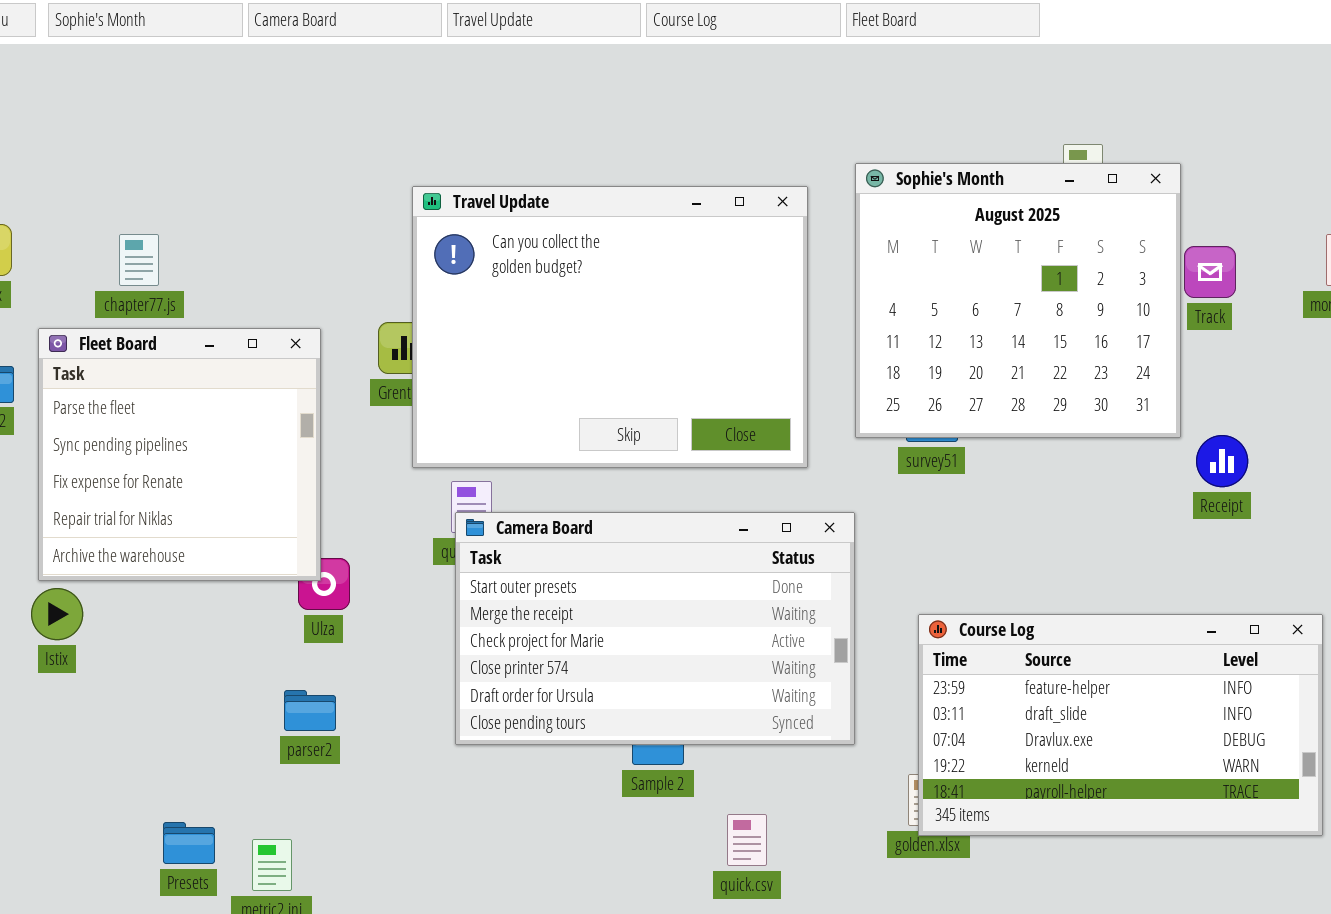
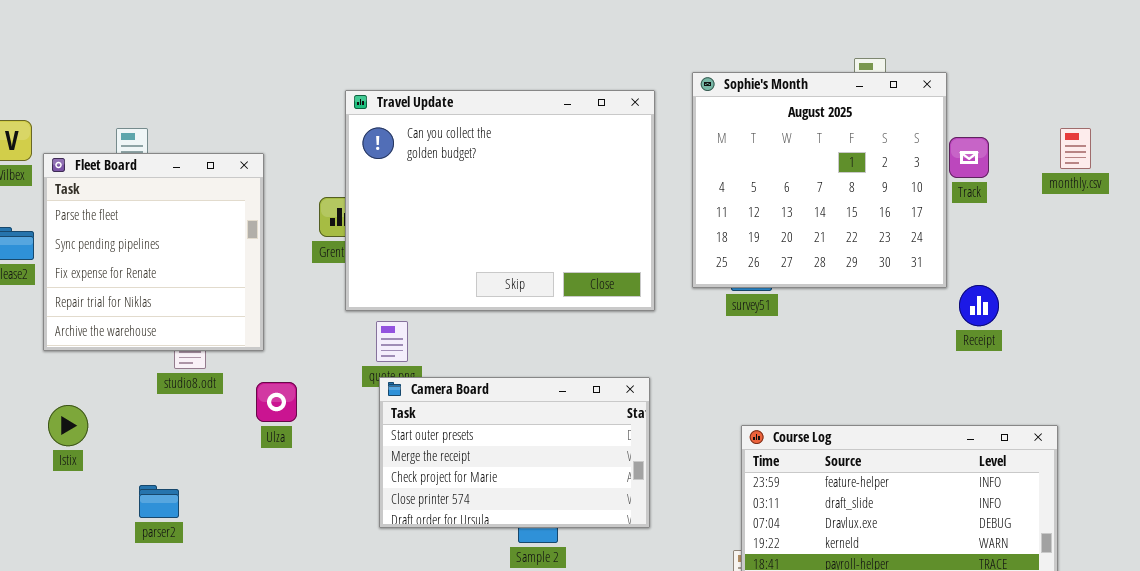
Fleet Board: [38,328,321,581] -> [43,153,264,351], moved
Camera Board: [455,512,855,745] -> [379,377,650,528], resized
parser2: [284,690,336,731] -> [139,485,179,518], moved

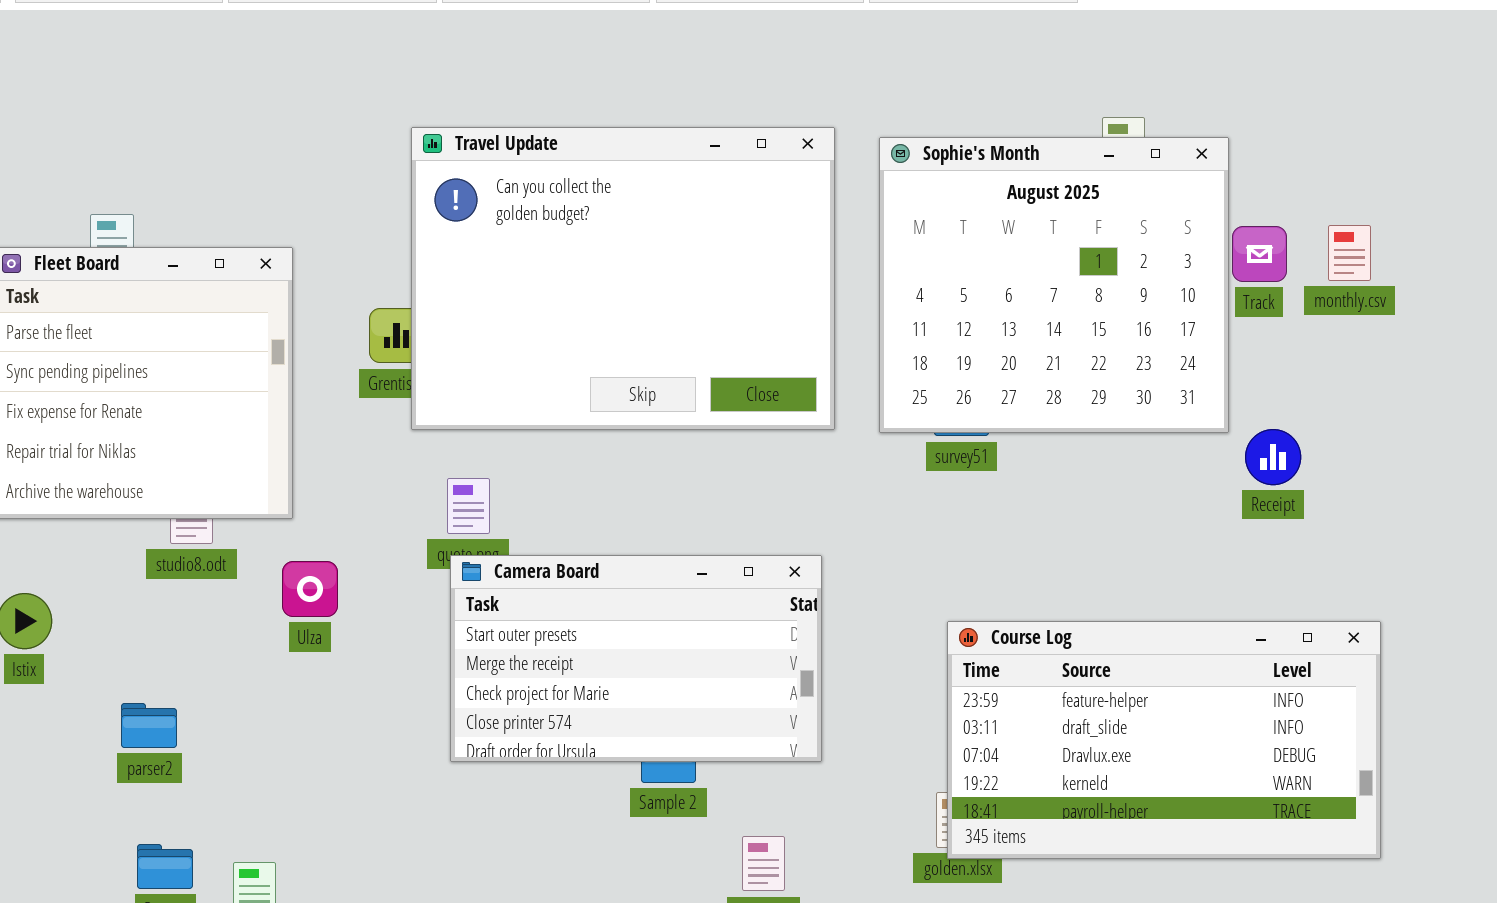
Travel Update: [345,90,655,311] -> [411,127,835,430], moved
monthly.csv: [1060,128,1091,169] -> [1328,225,1371,281], moved

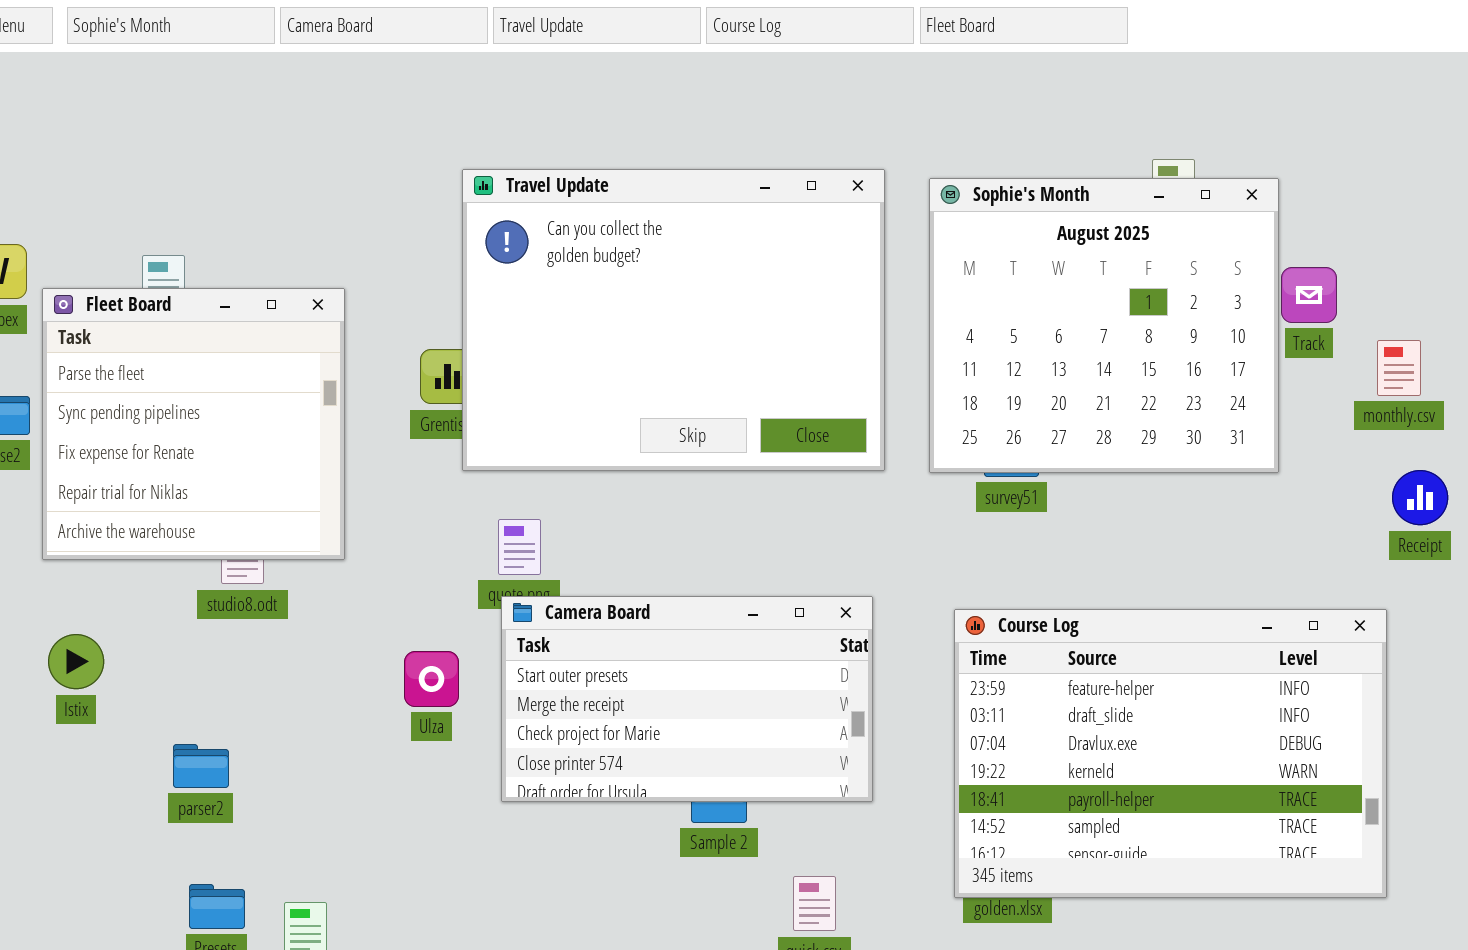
monthly.csv: [1328,225,1371,281] -> [1377,340,1421,396], moved
Receipt: [1245,429,1301,485] -> [1392,470,1448,525], moved
Ulza: [282,561,338,617] -> [404,651,459,707], moved
Course Log: [947,621,1381,859] -> [954,609,1387,898], moved, resized

